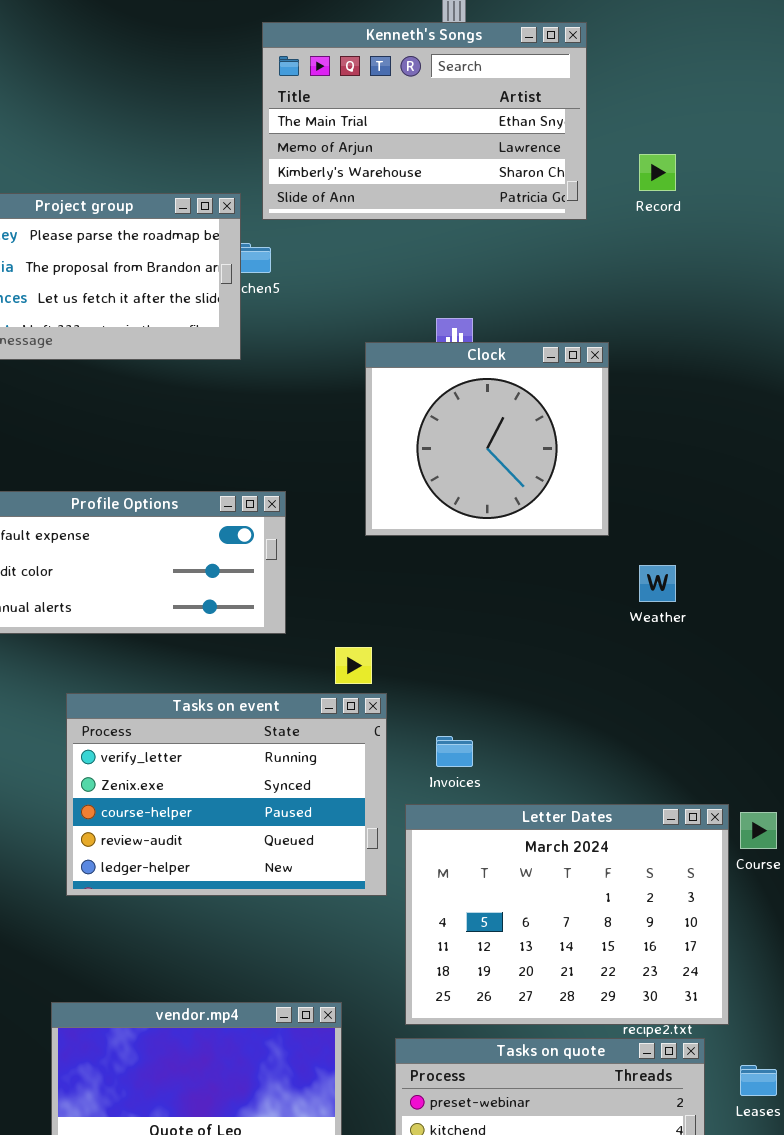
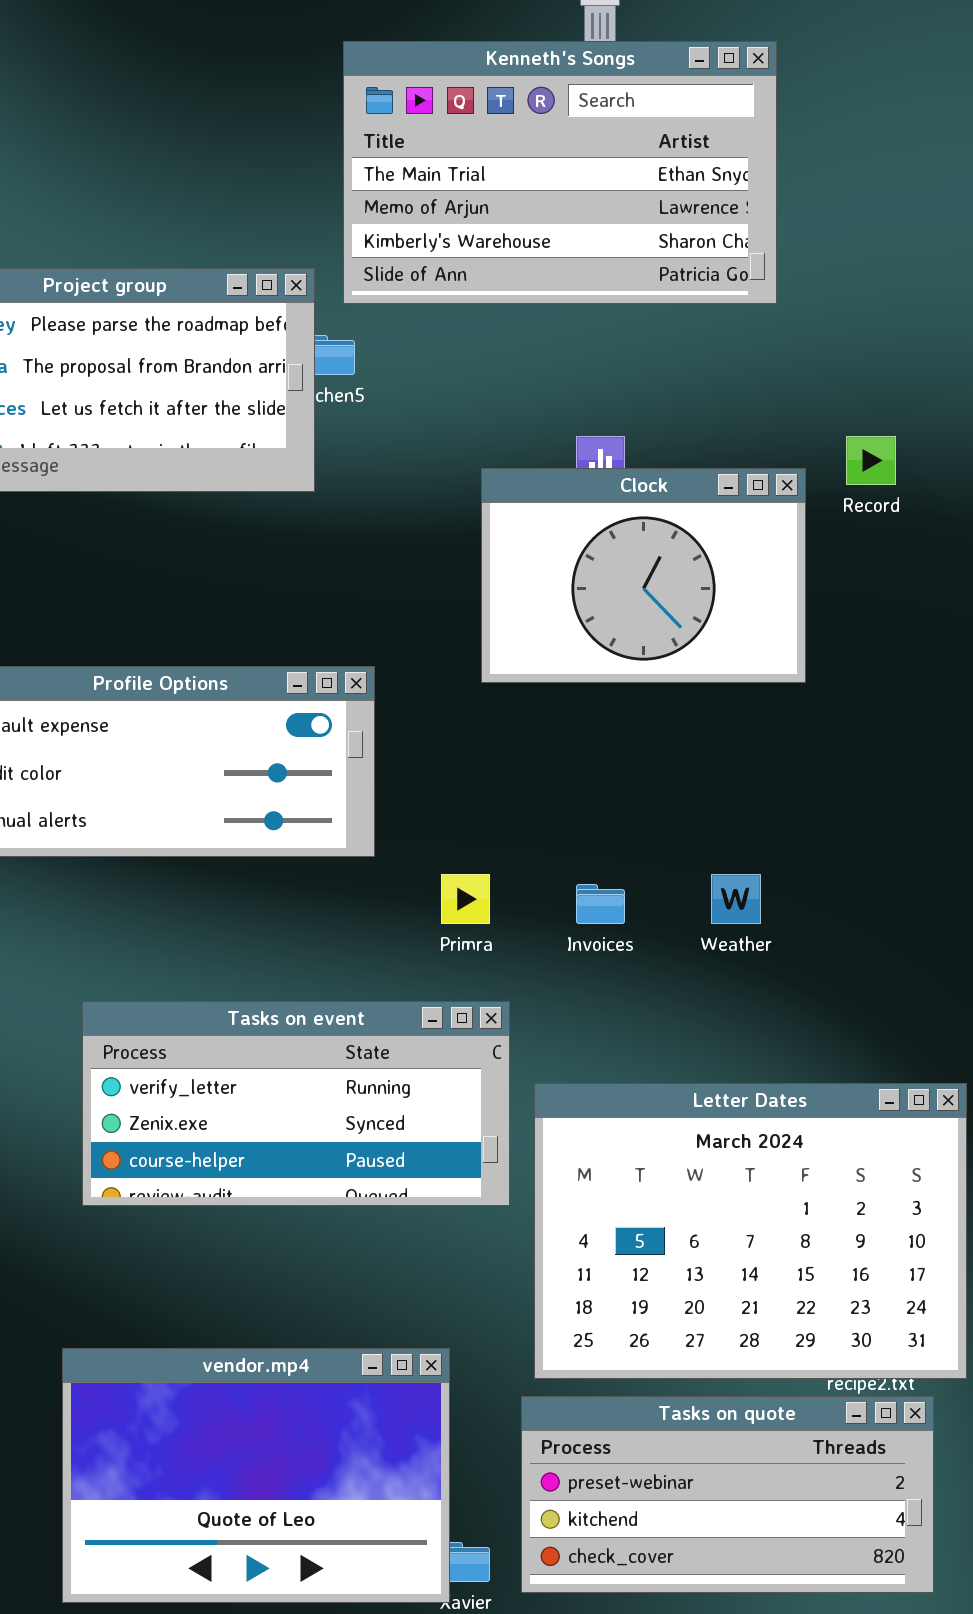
Record: [639,154,676,191] -> [846,436,896,485], moved
Clock: [365,342,609,536] -> [481,468,806,683], resized
Weather: [639,565,676,602] -> [711,874,761,924], moved
Tasks on event: [66,693,387,896] -> [82,1001,510,1206], resized
Invoices: [436,736,473,767] -> [576,884,625,924], moved

